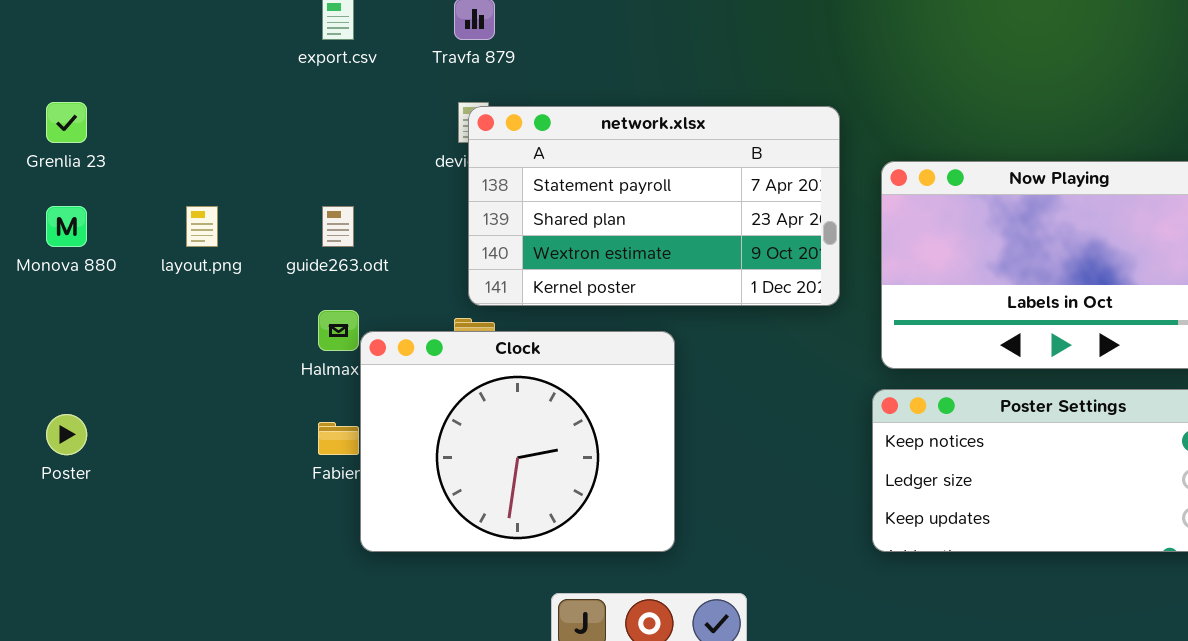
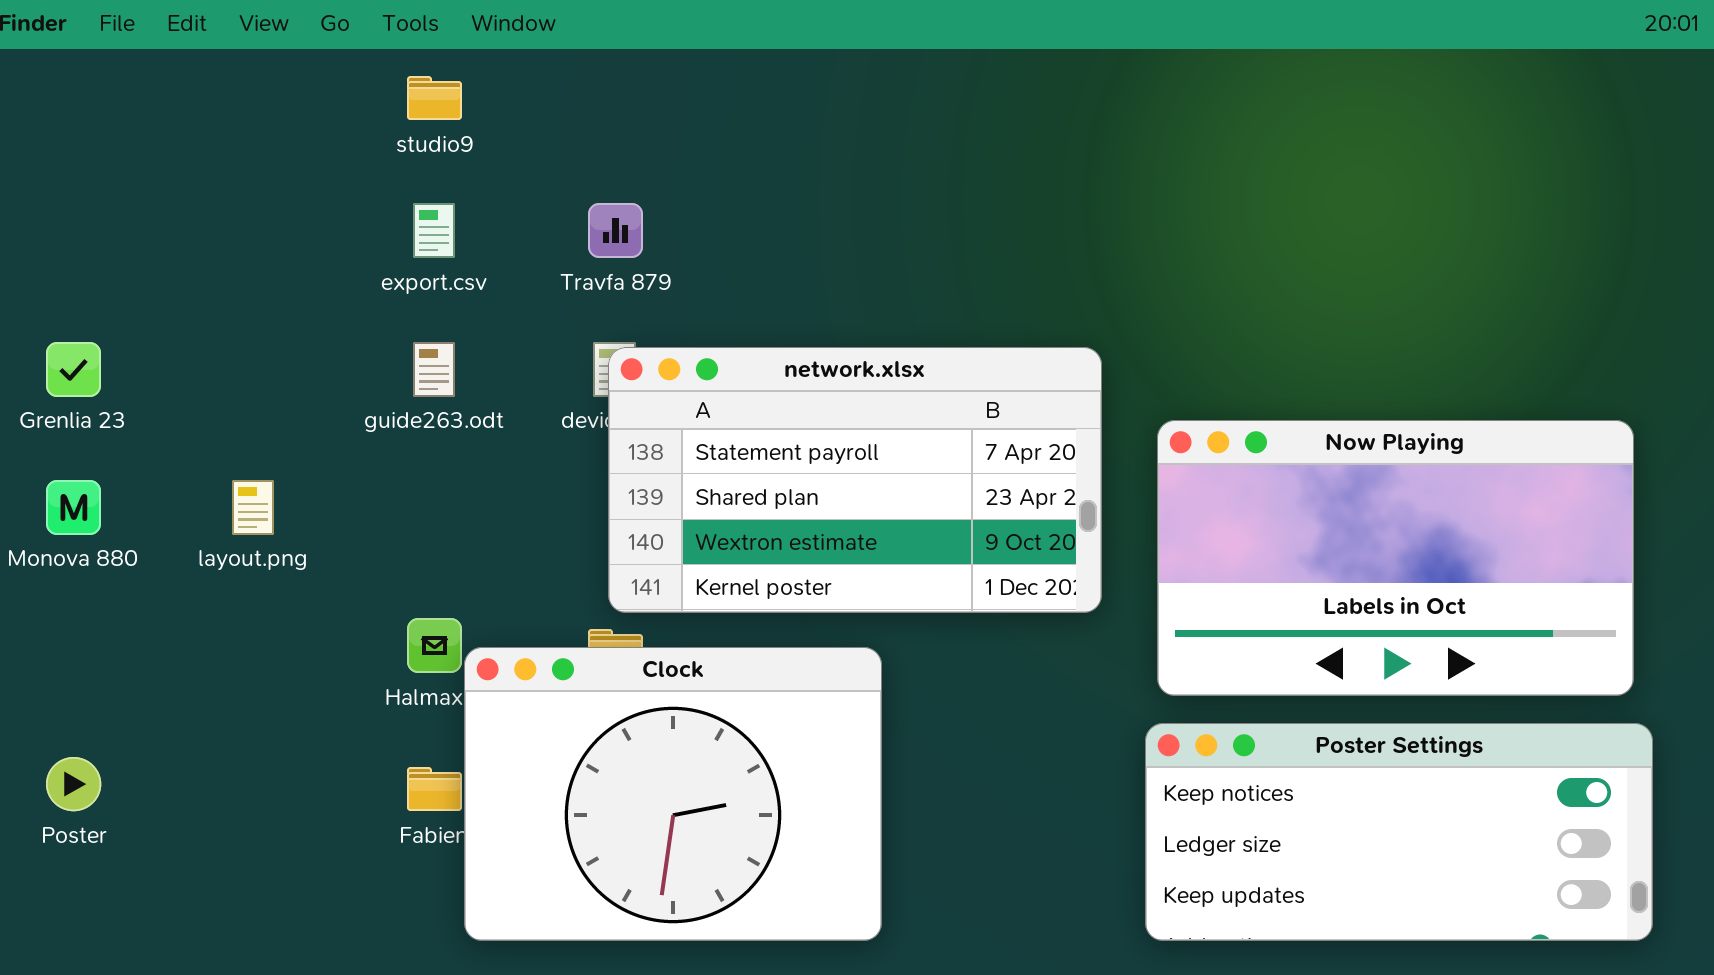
guide263.odt: [322,206,354,247] -> [413,342,455,397], moved

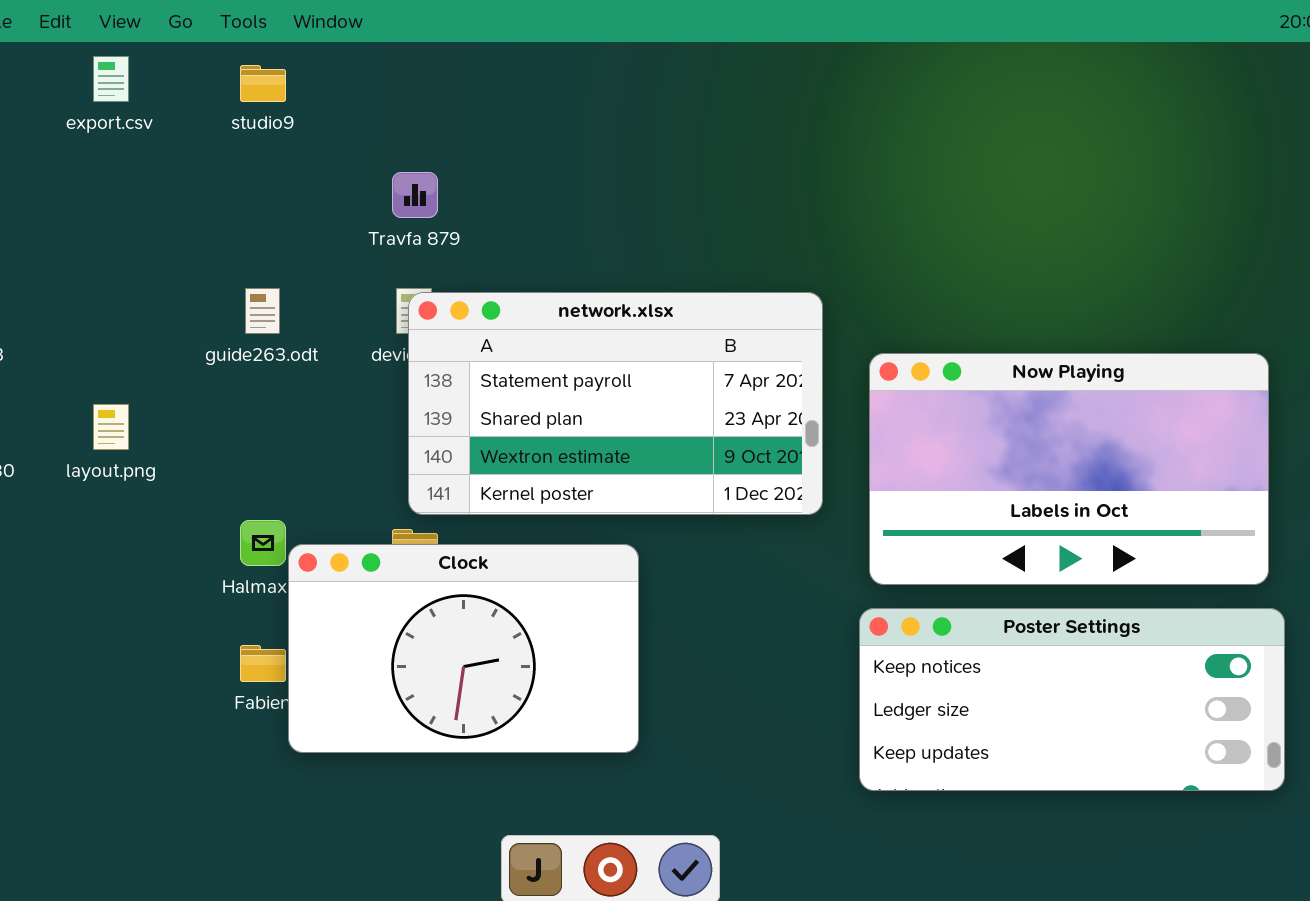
export.csv: [413,203,455,258] -> [93,56,129,102], moved
Clock: [464,647,882,941] -> [288,544,639,753], resized

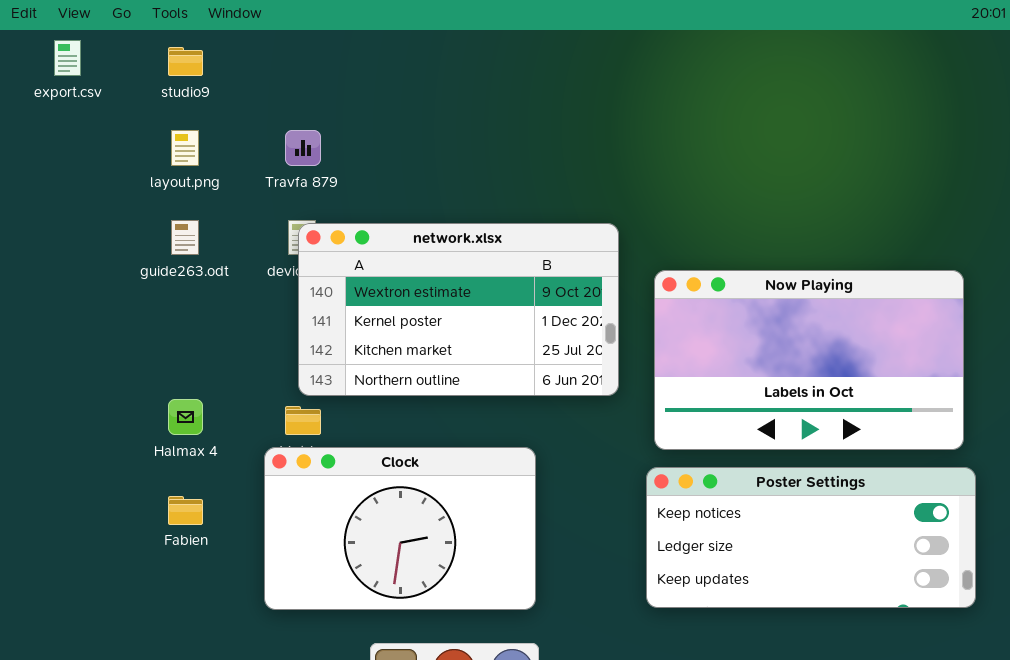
network.xlsx: [408,292,823,515] -> [298,223,619,396], scrolled down 2 rows
layout.png: [93,404,129,450] -> [171,130,199,166], moved
Clock: [288,544,639,753] -> [264,447,536,610], moved

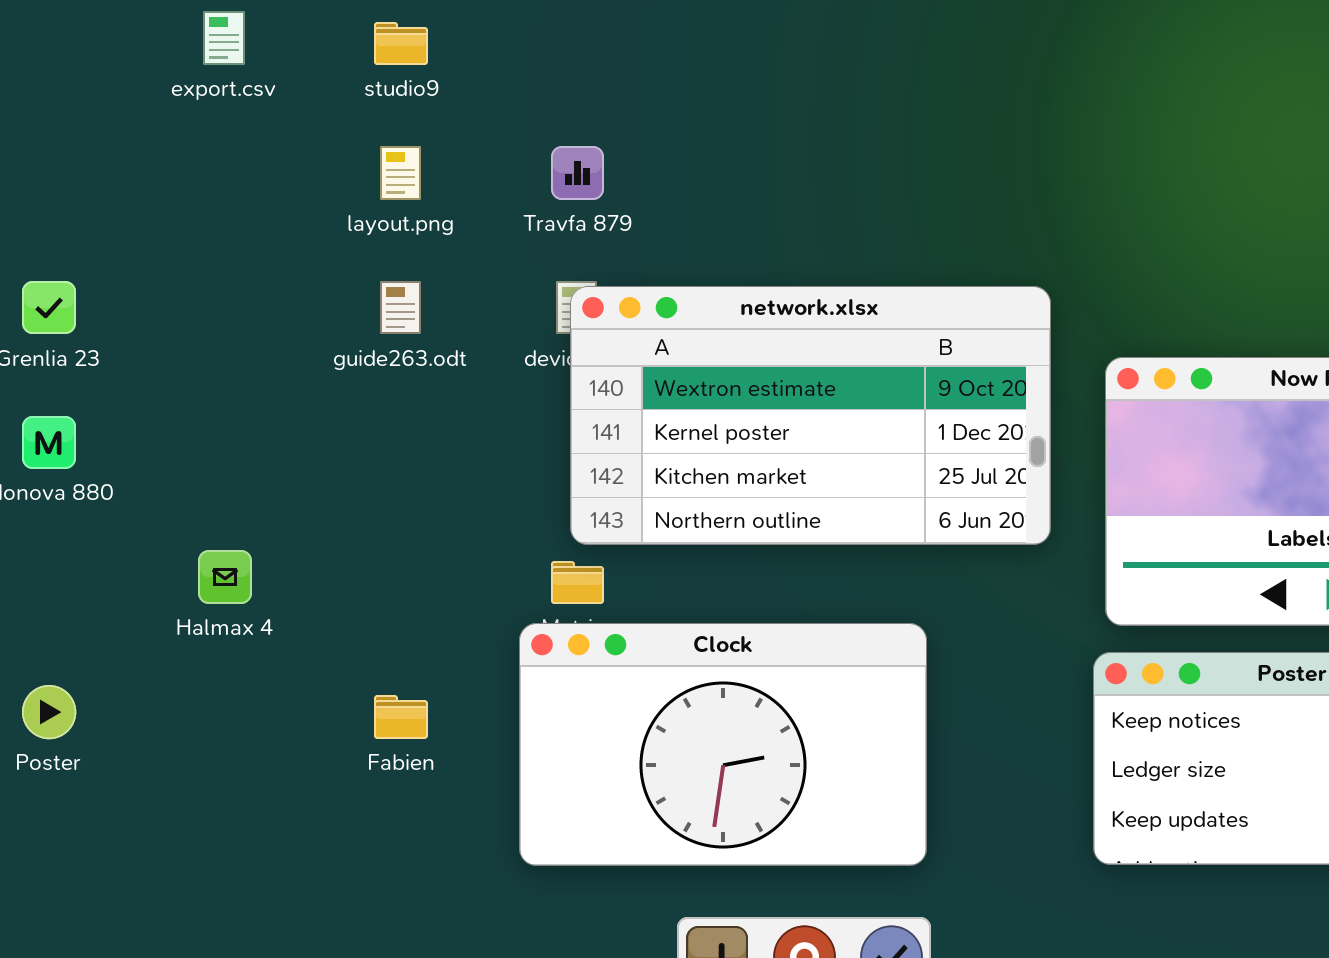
Halmax 4: [168,399,203,435] -> [198,550,252,604], moved

